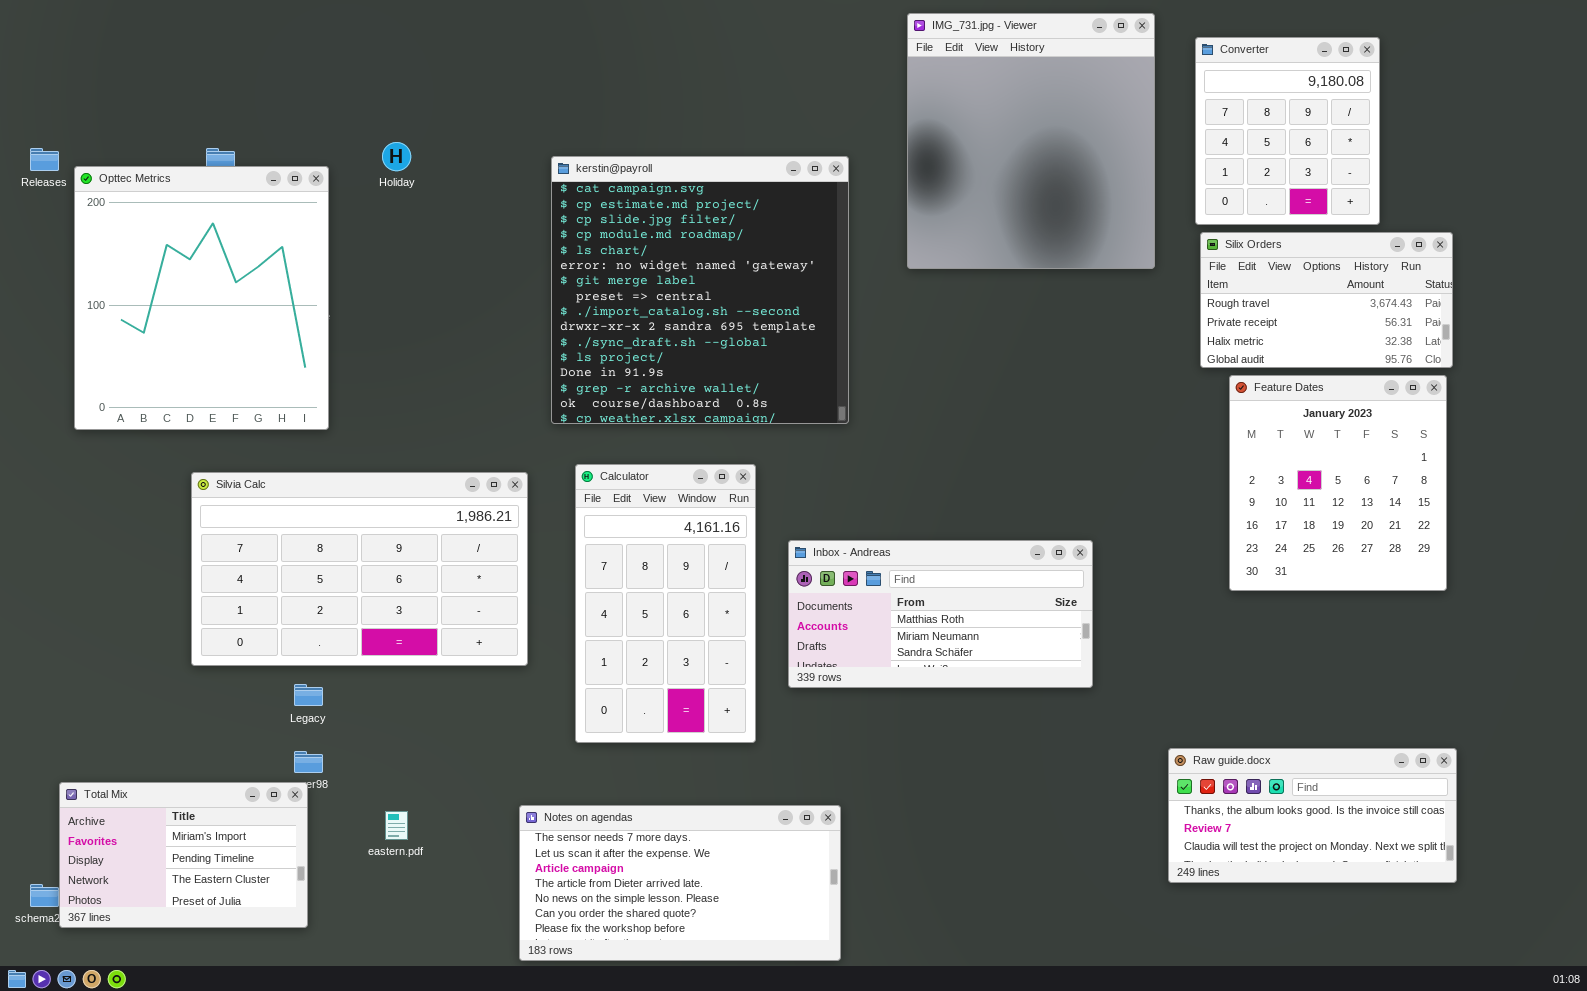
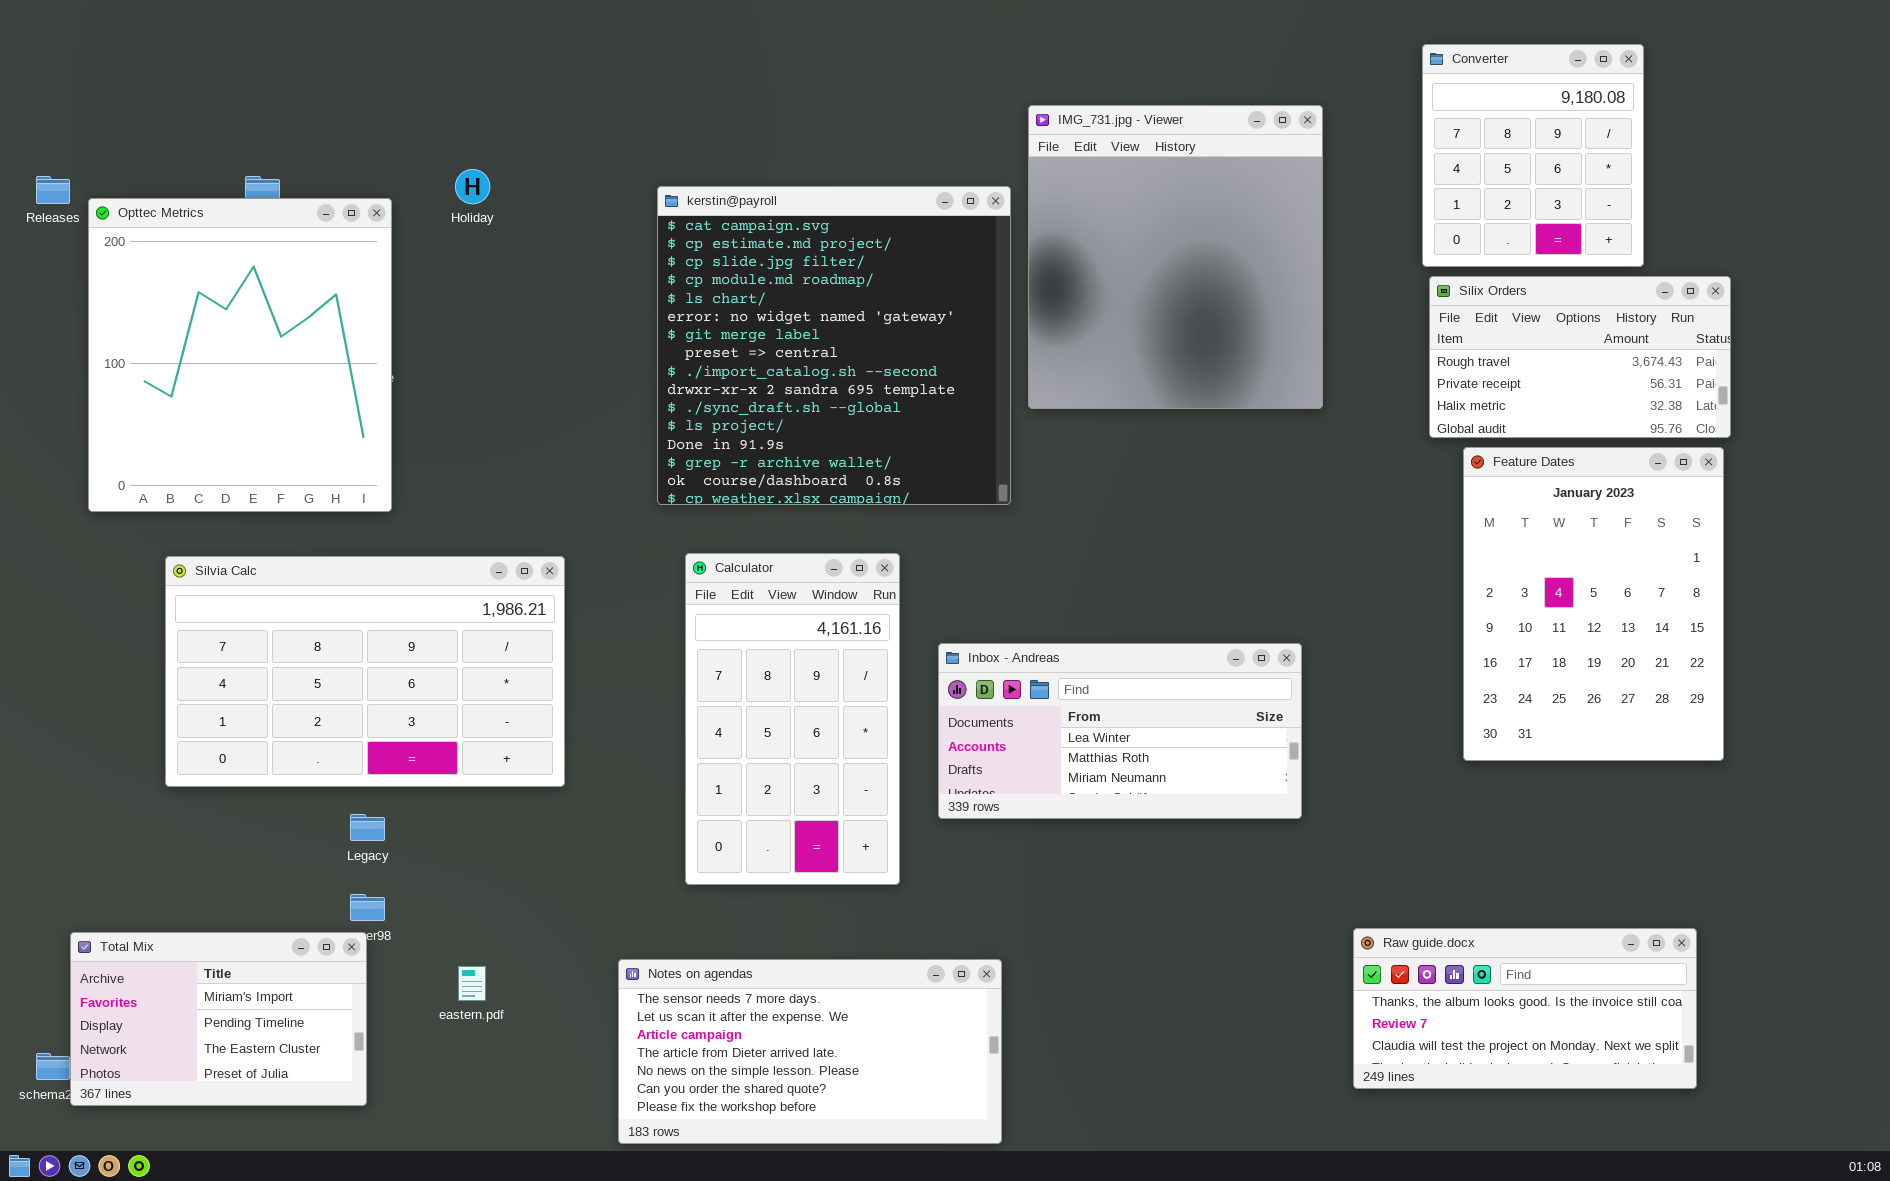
IMG_731.jpg - Viewer: [907,13,1155,269] -> [1028,105,1323,409], moved
Feature Dates: [1229,375,1447,591] -> [1463,447,1724,761], resized
Silvia Calc: [191,472,528,666] -> [165,556,565,787], moved
Inbox - Andreas: [788,540,1093,688] -> [938,643,1302,819], scrolled up 1 row
Raw guide.docx: [1168,748,1457,883] -> [1353,928,1697,1089], moved

